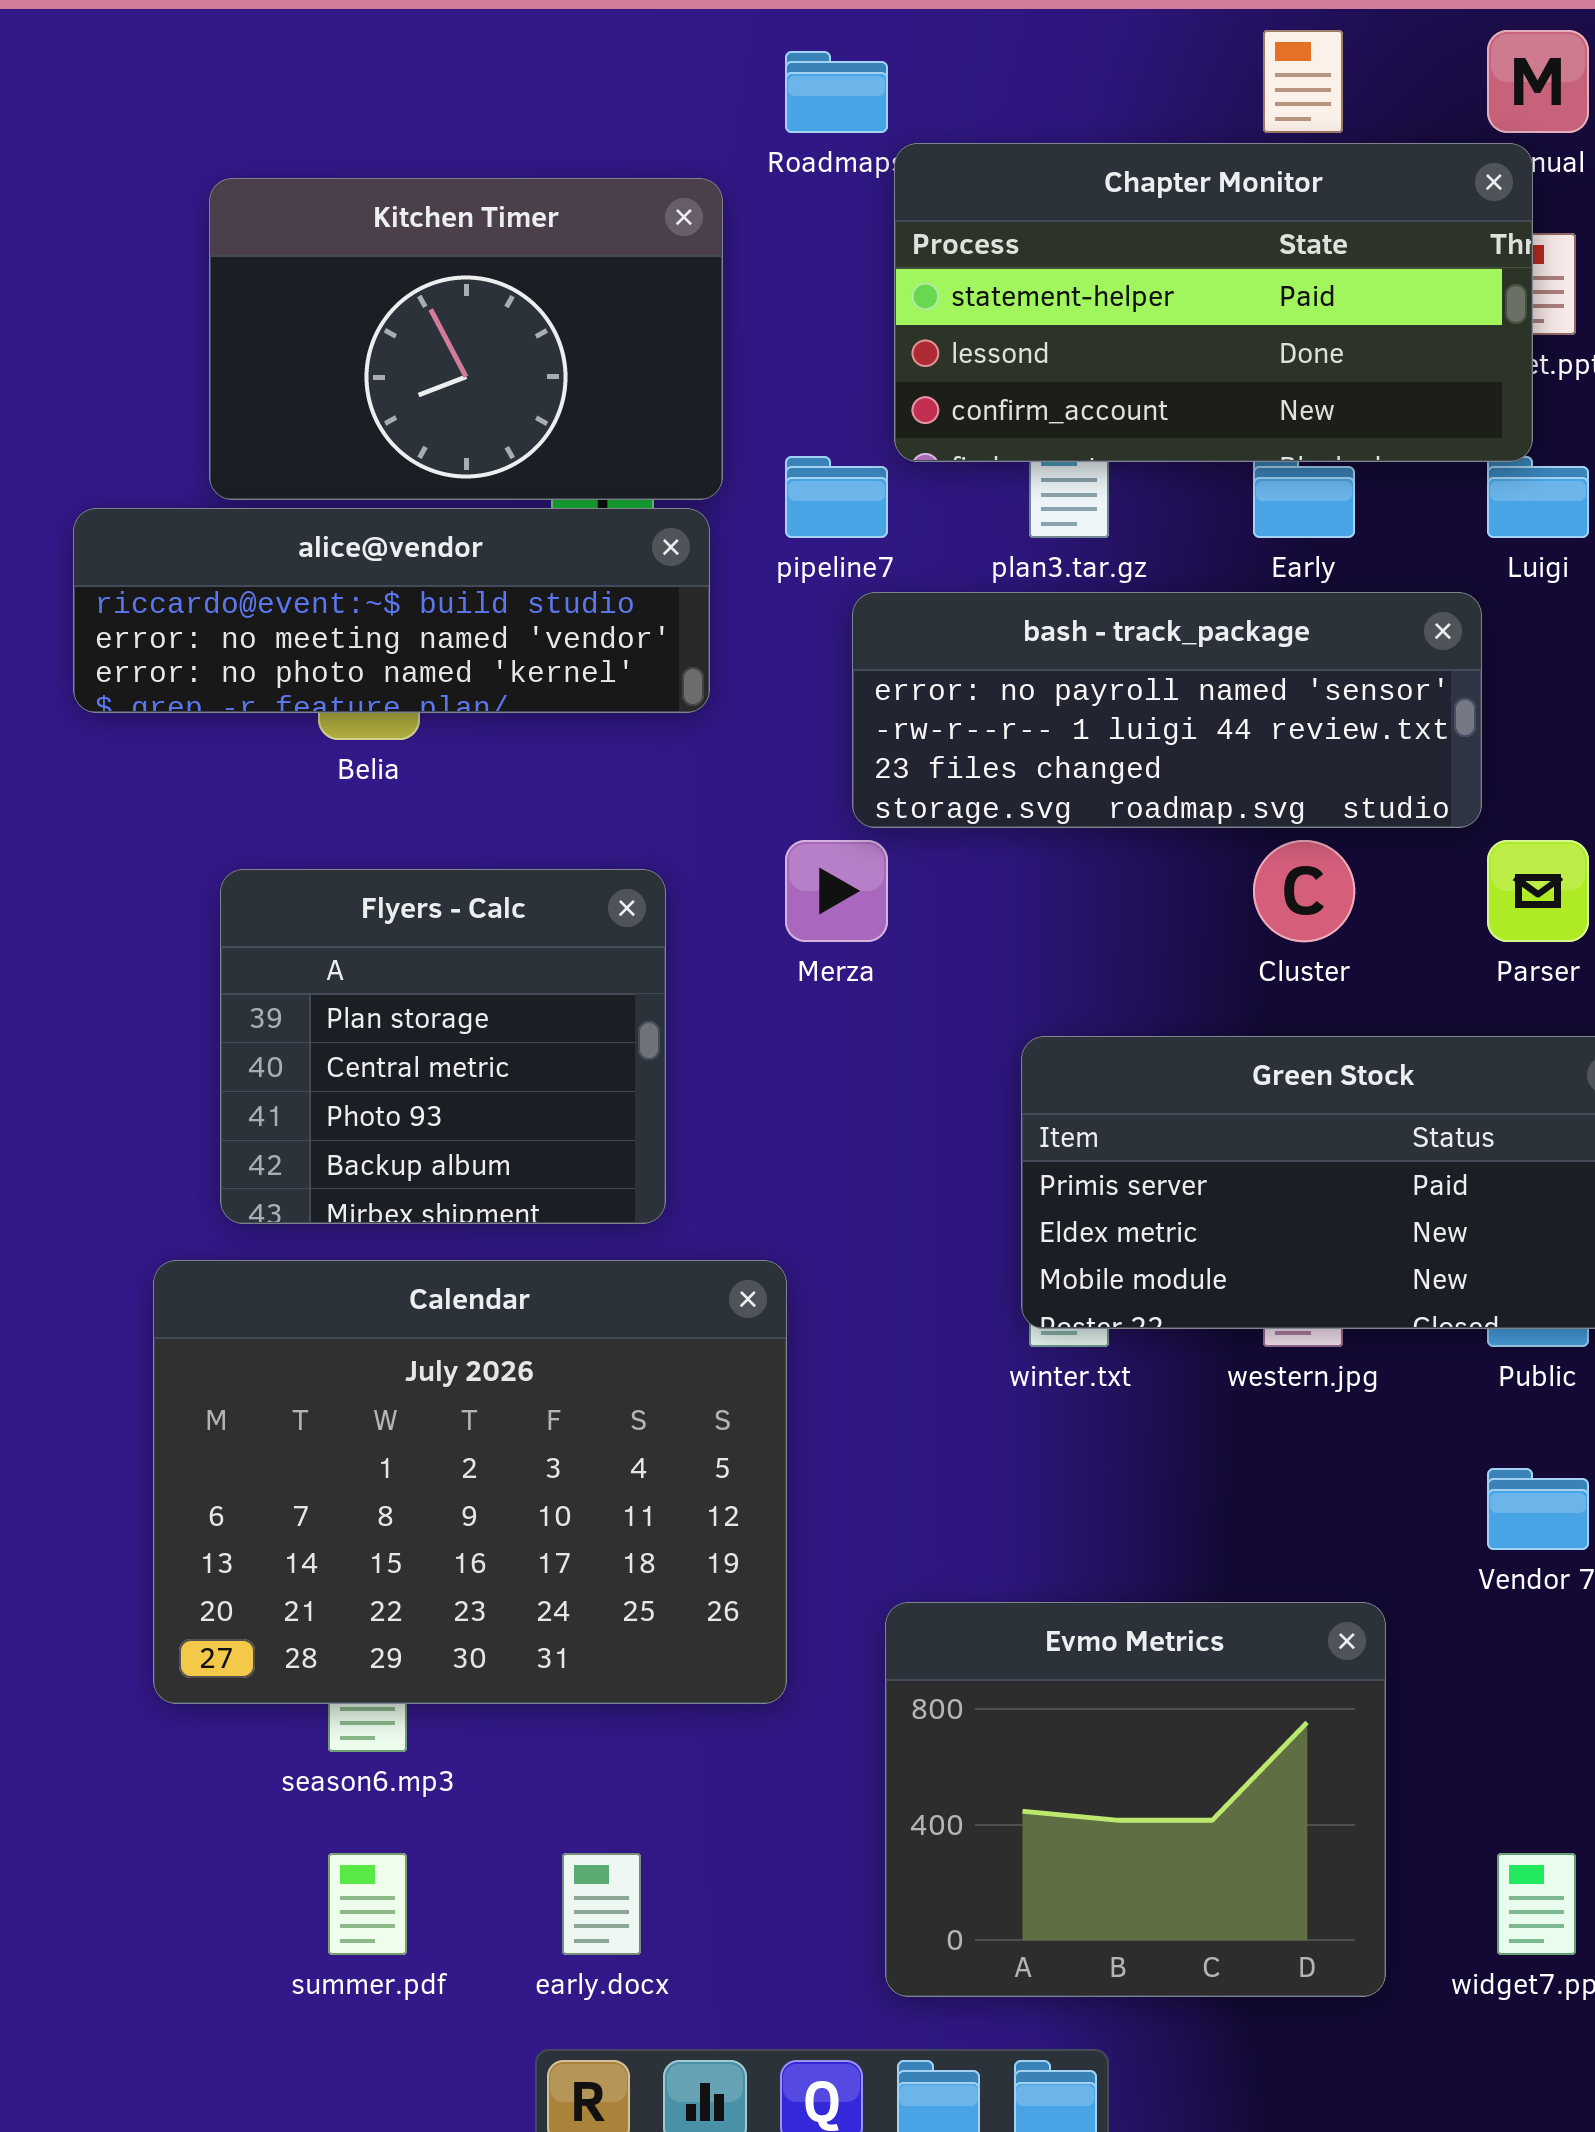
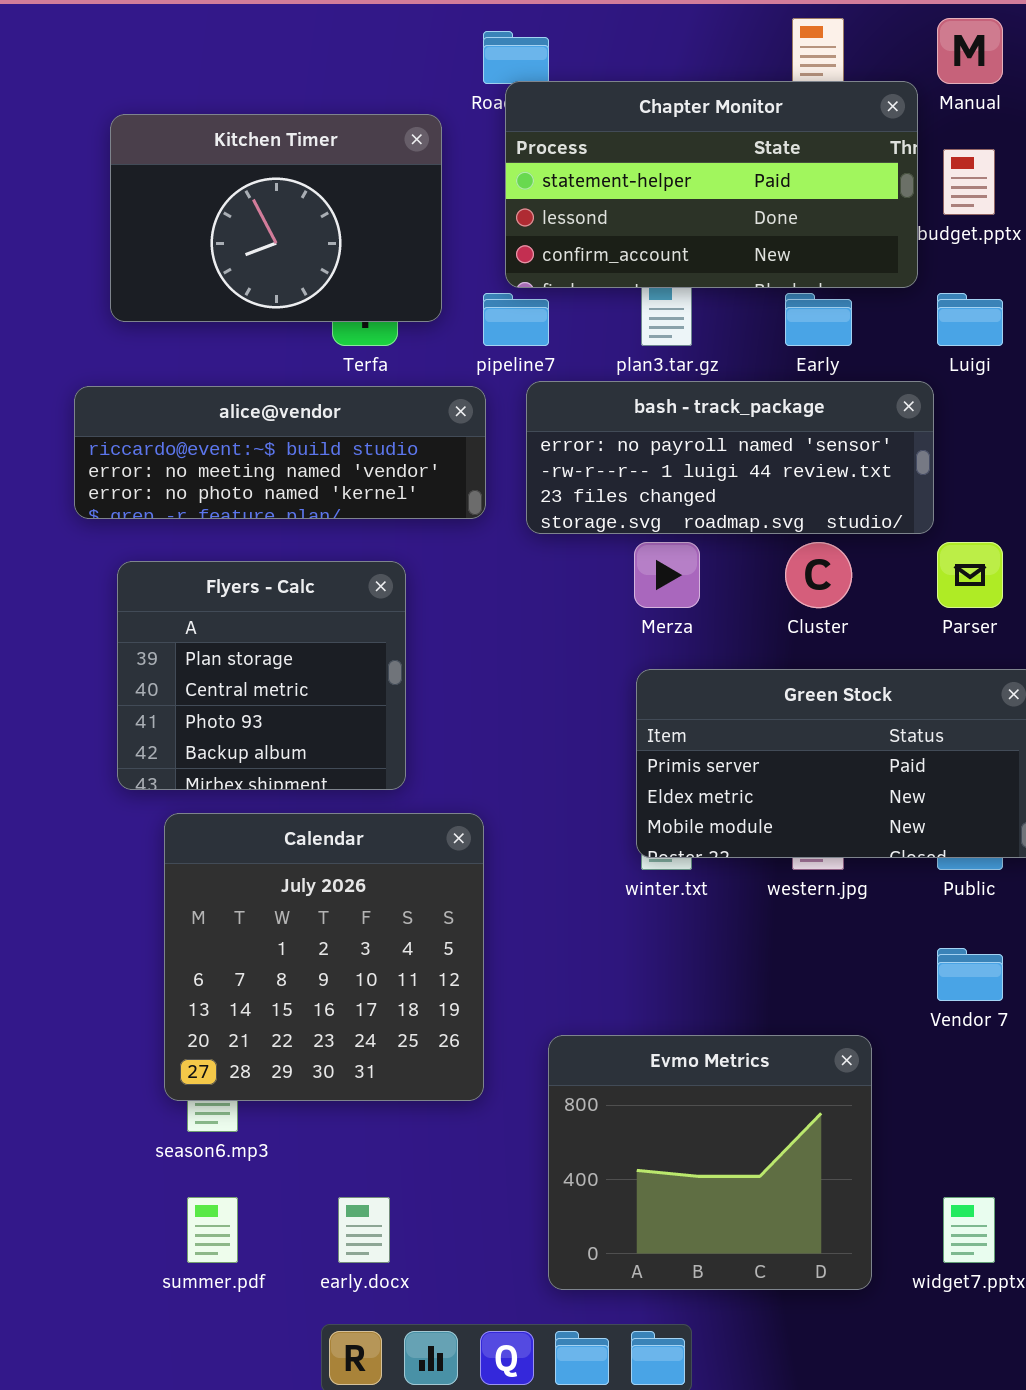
Chapter Monitor: [894,143,1533,462] -> [505,81,918,288], moved
alice@vendor: [73,508,710,713] -> [74,386,486,519], moved
Merza: [785,840,888,942] -> [634,542,700,608], moved
Calendar: [153,1260,787,1704] -> [164,813,484,1101], resized

